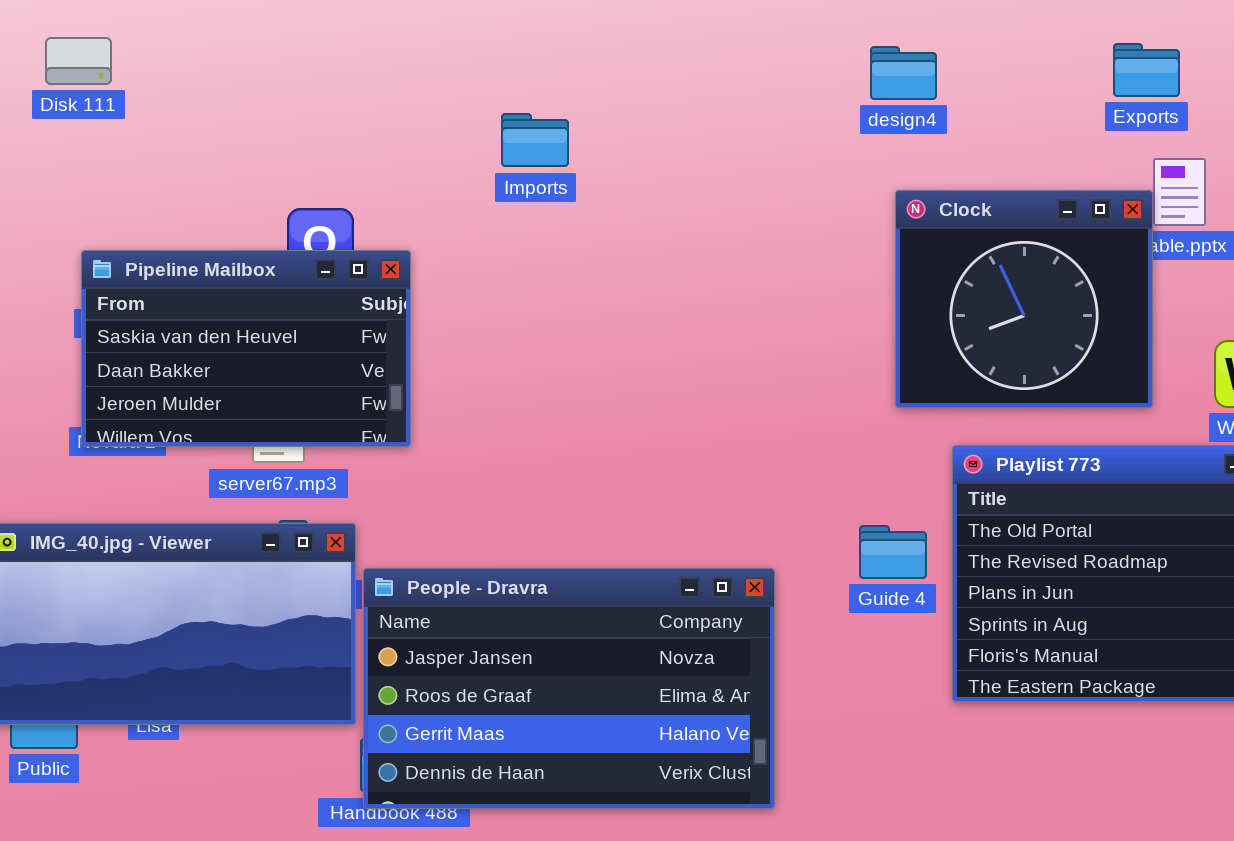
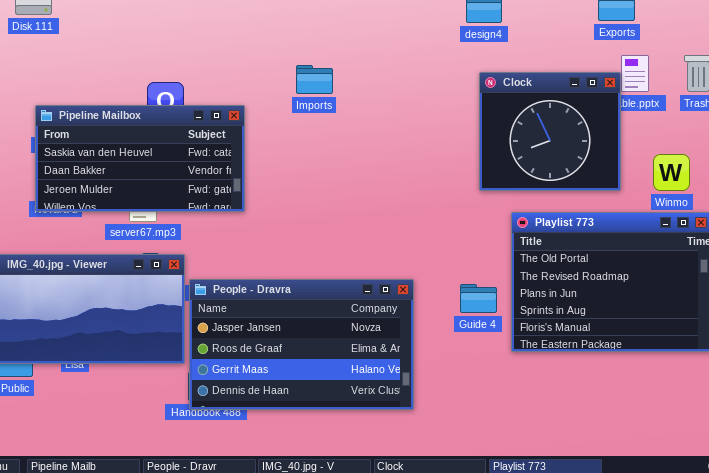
Imports: [501,113,569,167] -> [296,65,333,94], moved
Pipeline Mailbox: [81,250,411,447] -> [35,105,245,212], resized
Guide 4: [859,525,927,579] -> [460,284,497,313], moved

